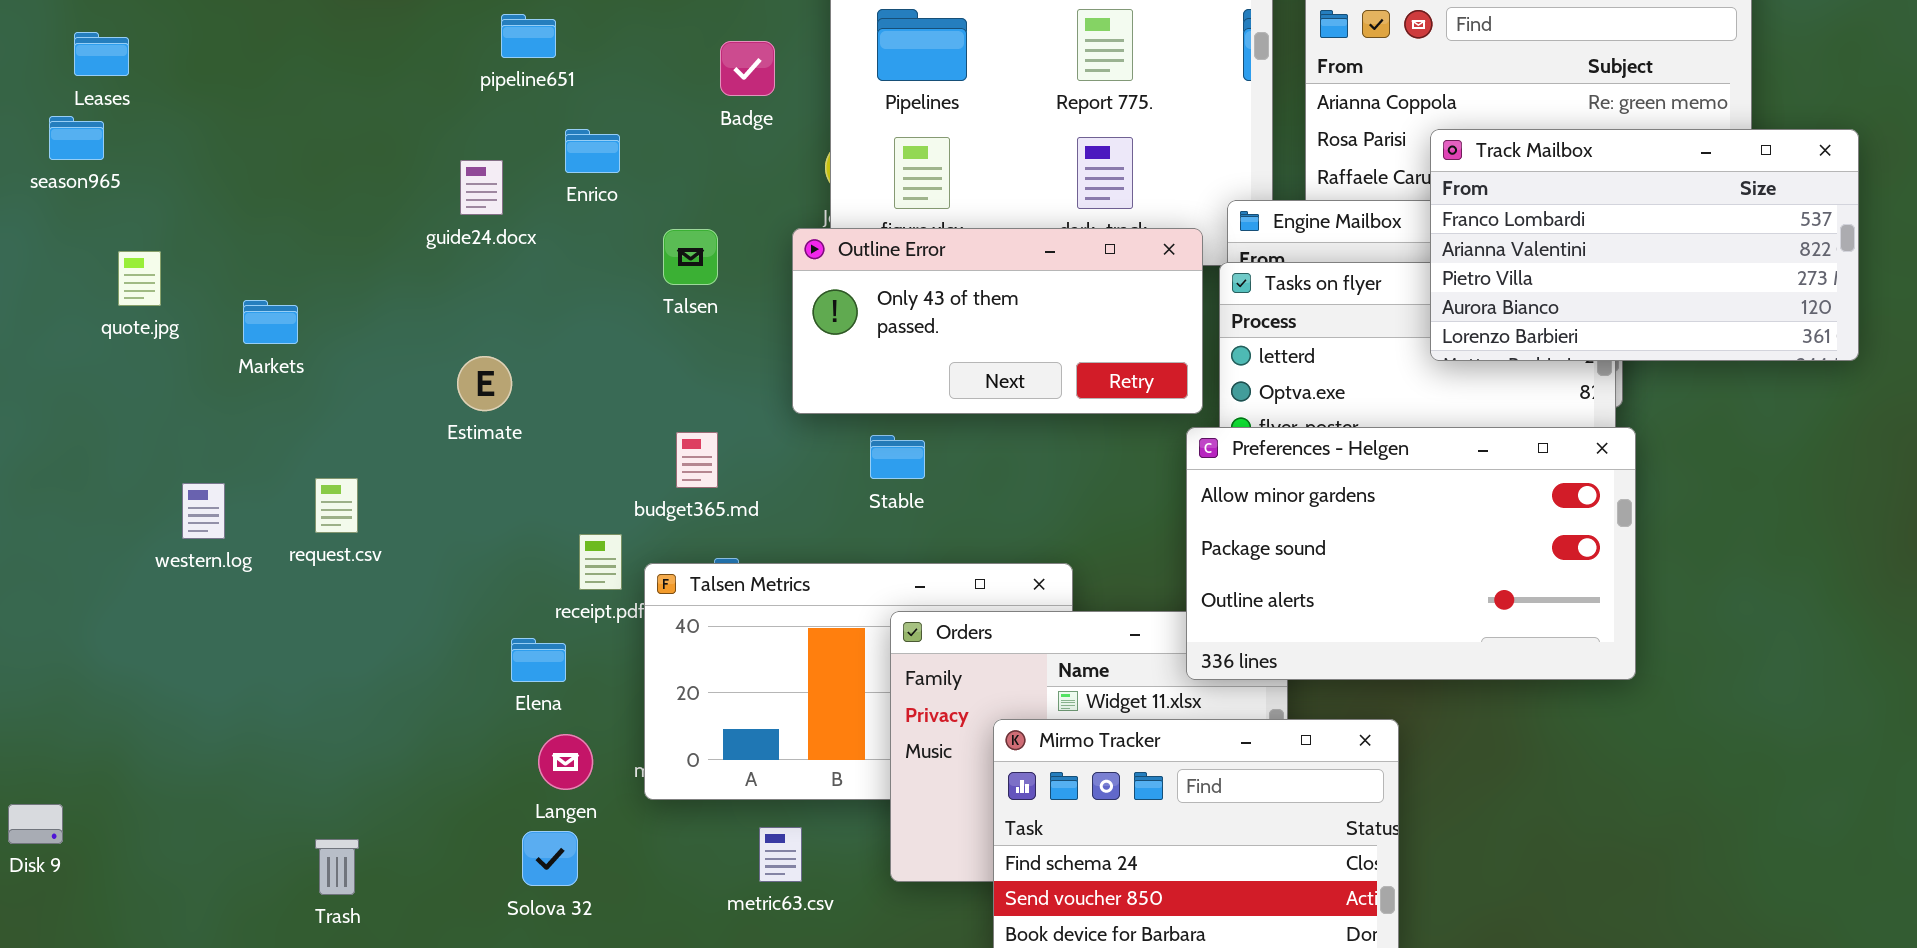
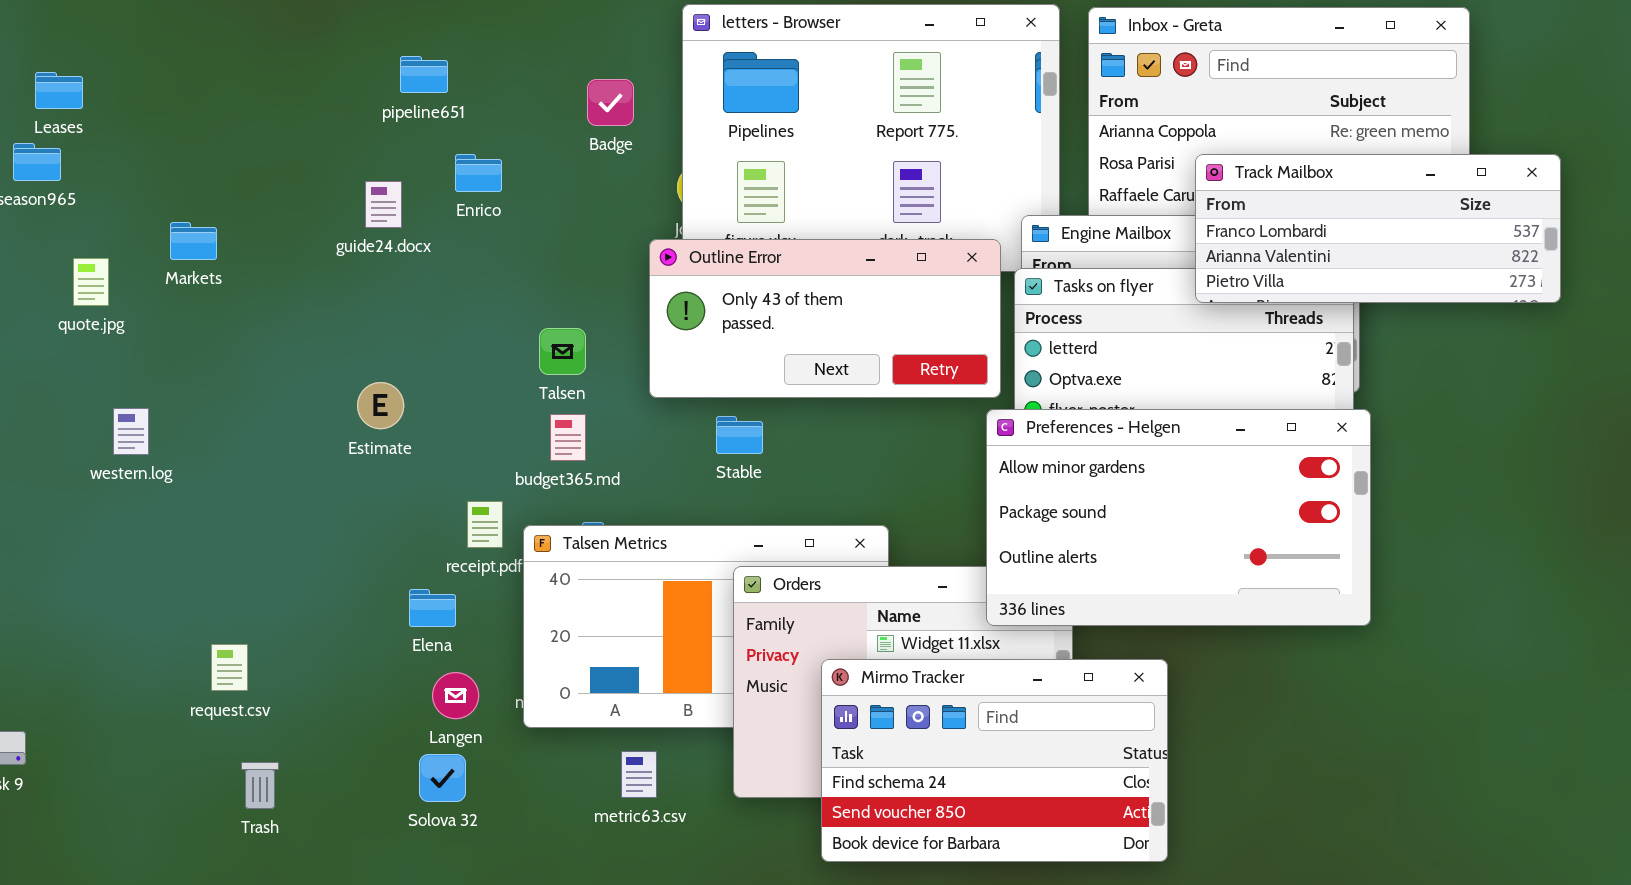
Track Mailbox: [1430,129,1859,361] -> [1195,154,1561,303], resized
Talsen: [663,229,718,285] -> [539,328,586,375], moved
Markets: [243,300,298,344] -> [170,222,217,260], moved
Estimate: [457,356,512,411] -> [357,382,404,429], moved
request.csv: [315,478,358,533] -> [211,644,248,691], moved
western.log: [182,483,225,539] -> [113,408,149,455], moved

